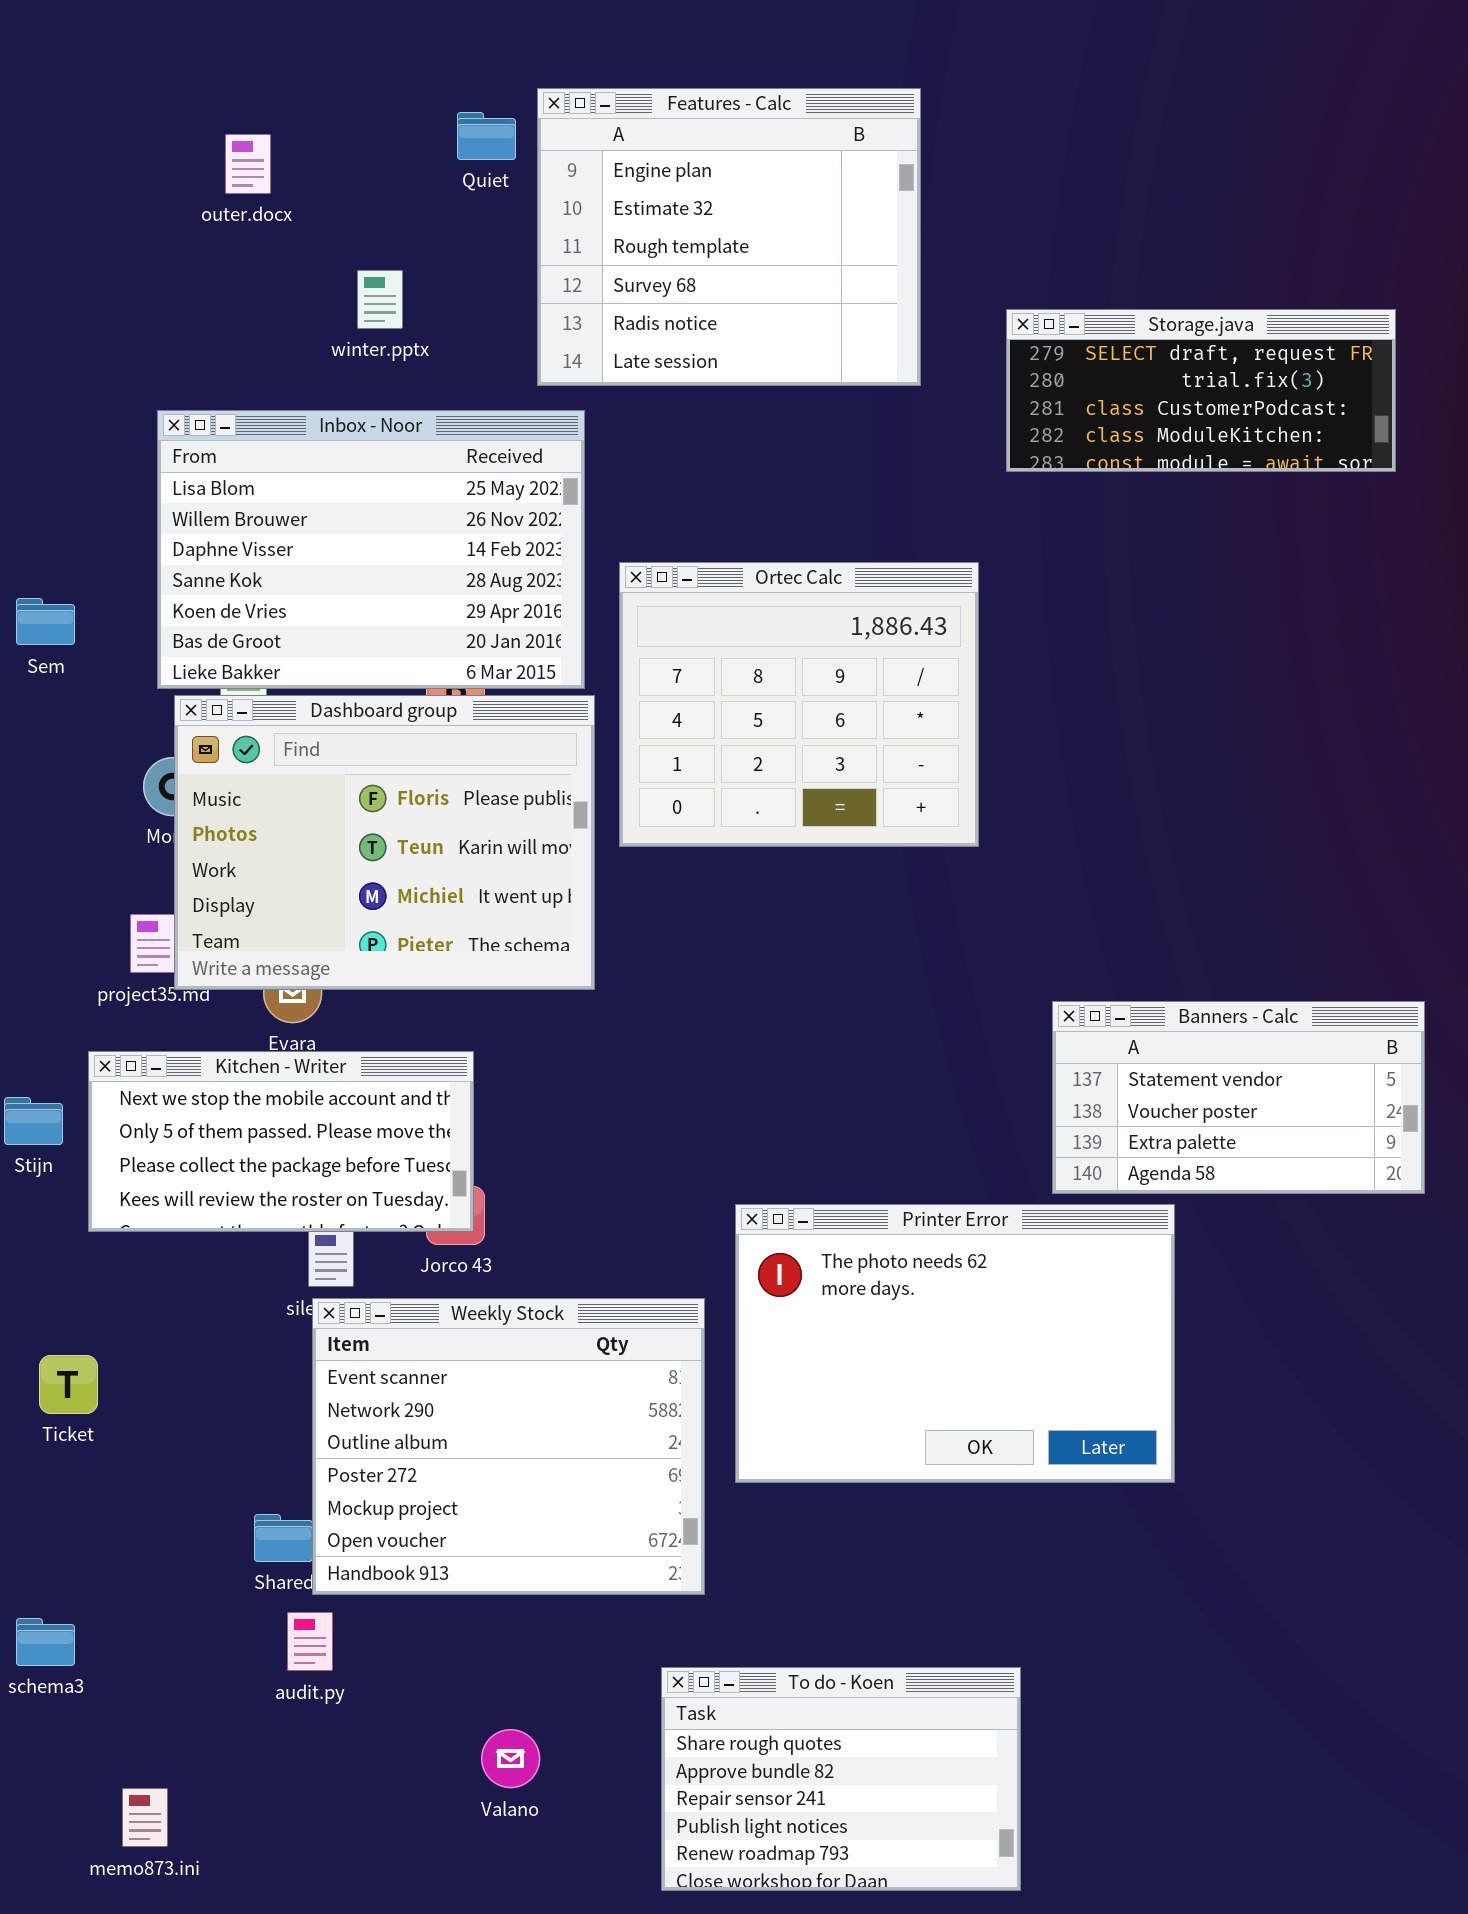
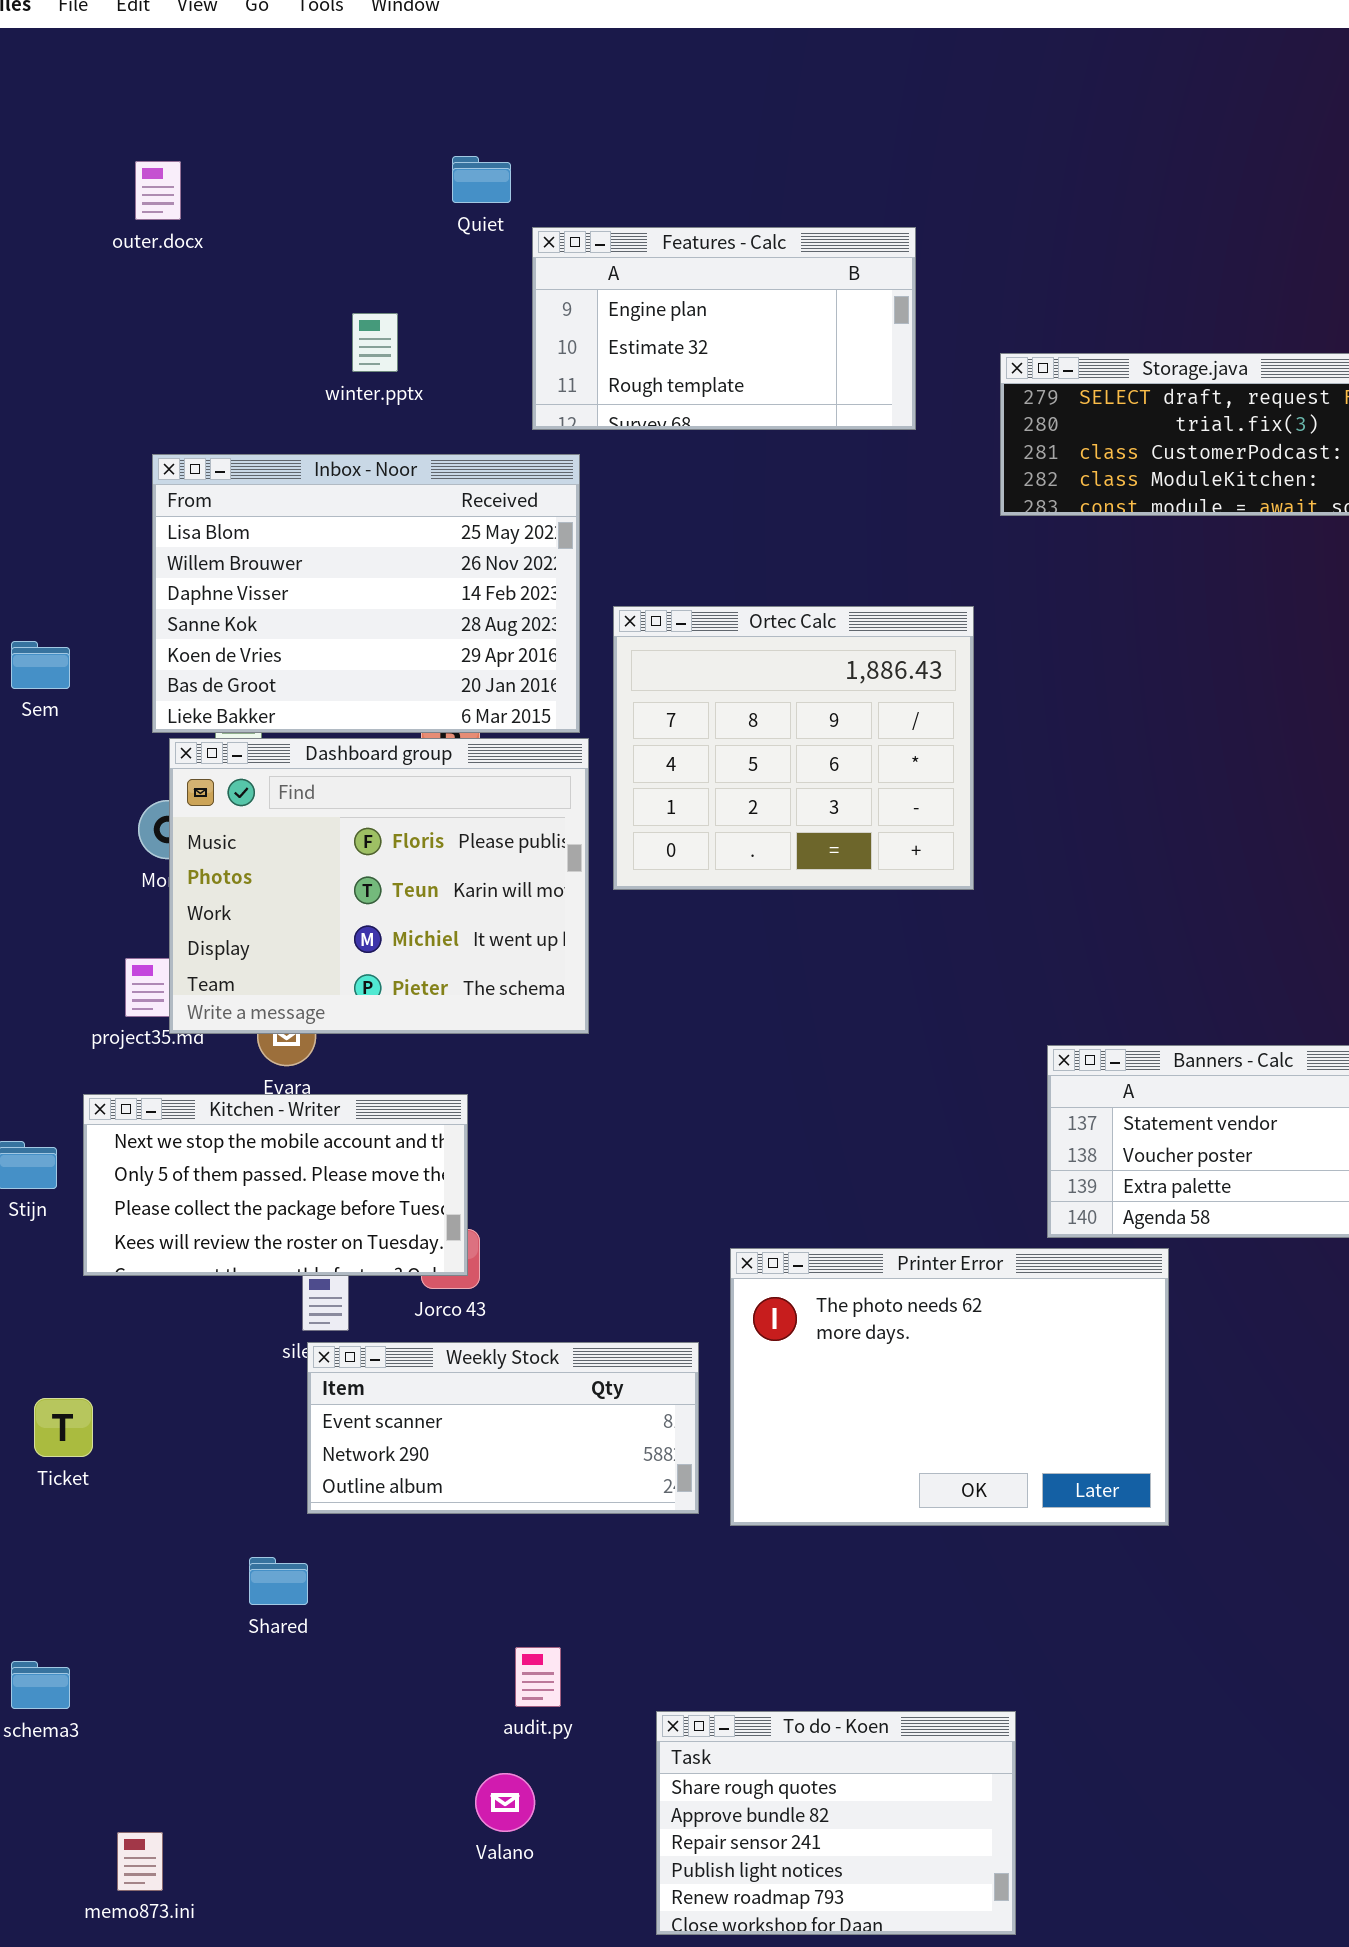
Features - Calc: [537,88,921,386] -> [532,227,916,430], resized
outer.docx: [225,134,271,194] -> [135,161,181,220], moved
Weekly Stock: [312,1298,705,1595] -> [307,1342,699,1514], resized
audit.py: [287,1612,333,1671] -> [515,1647,561,1707], moved

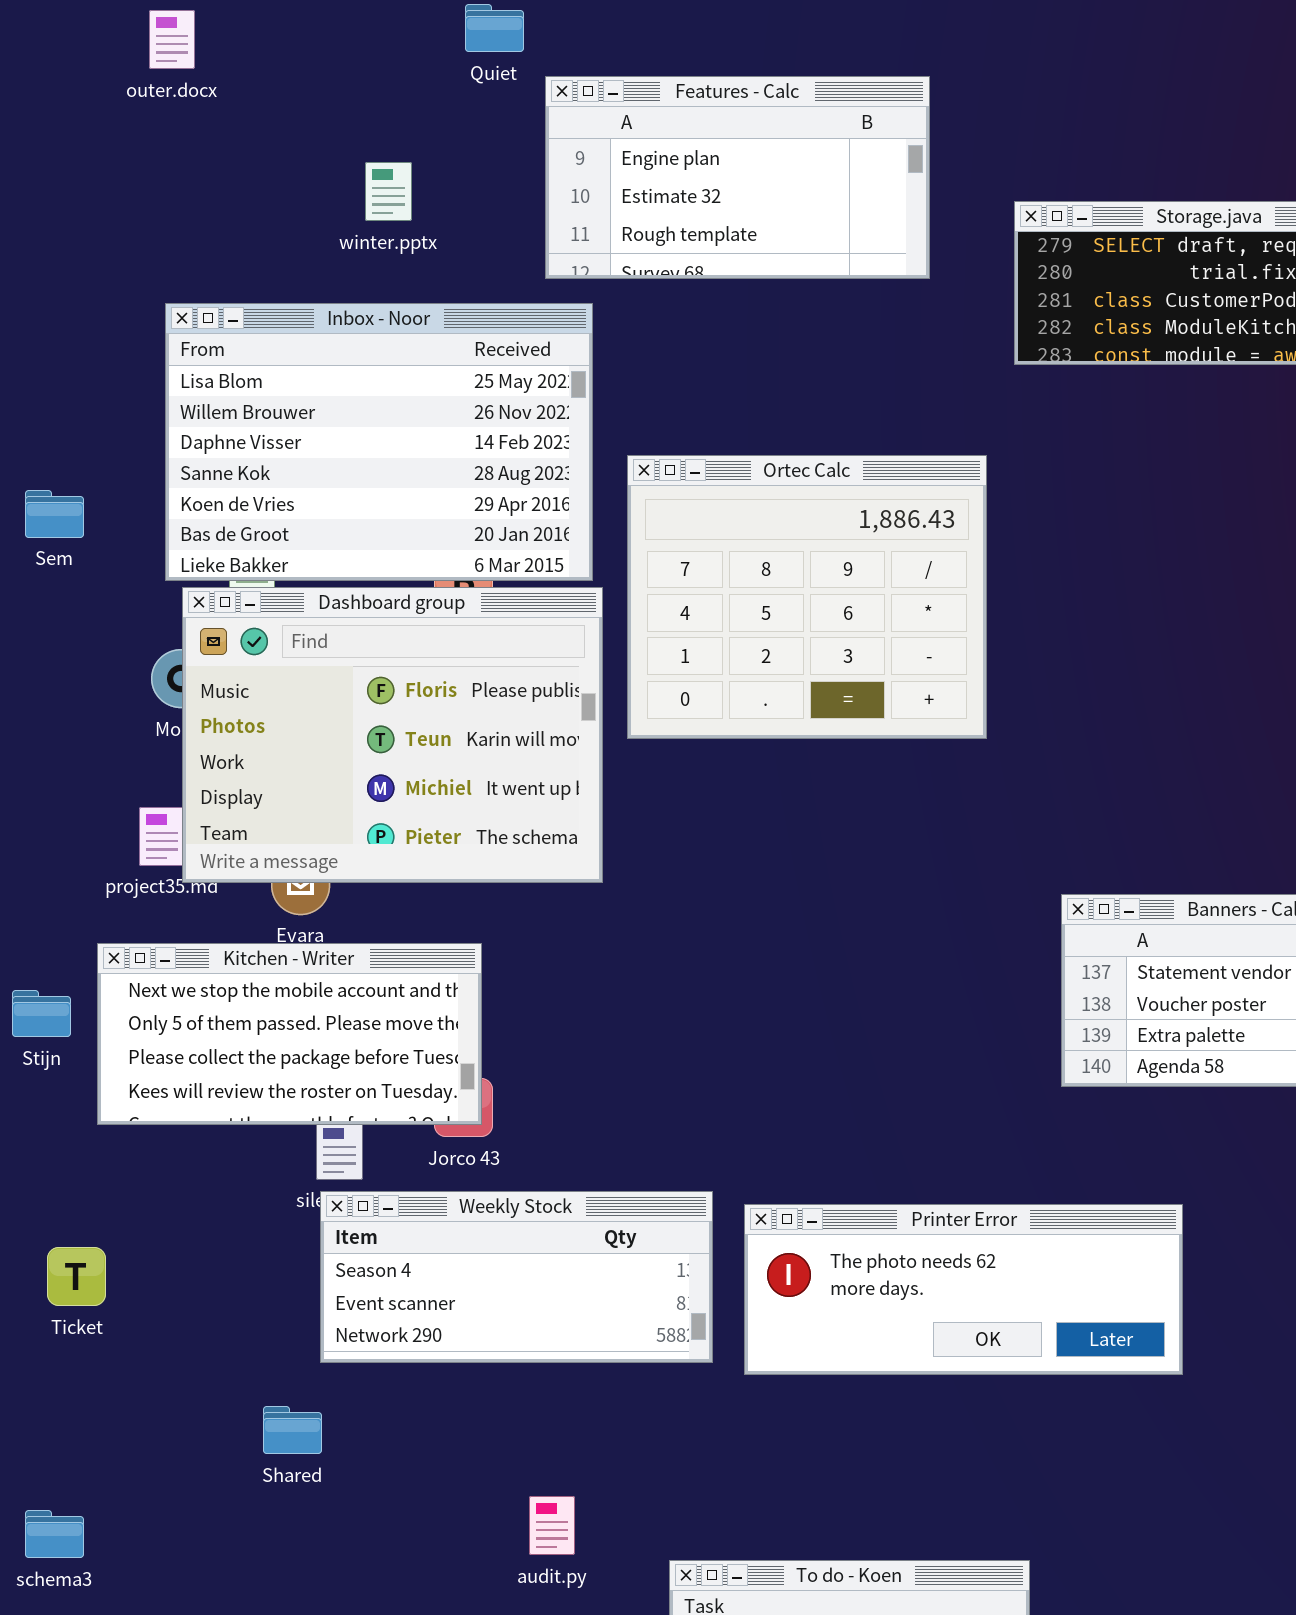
Printer Error: [730,1248,1169,1526] -> [744,1204,1183,1375], resized
Weekly Stock: [307,1342,699,1514] -> [320,1191,713,1363], scrolled up 1 row

